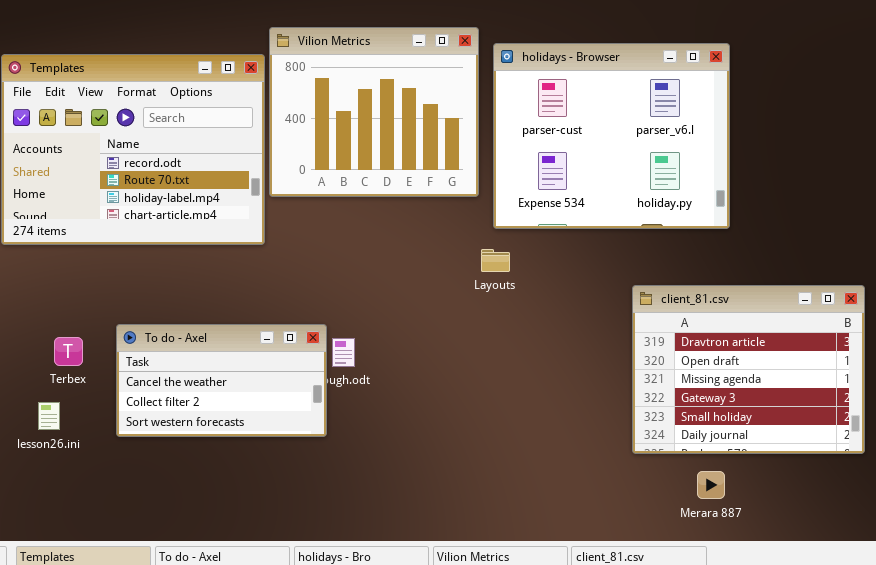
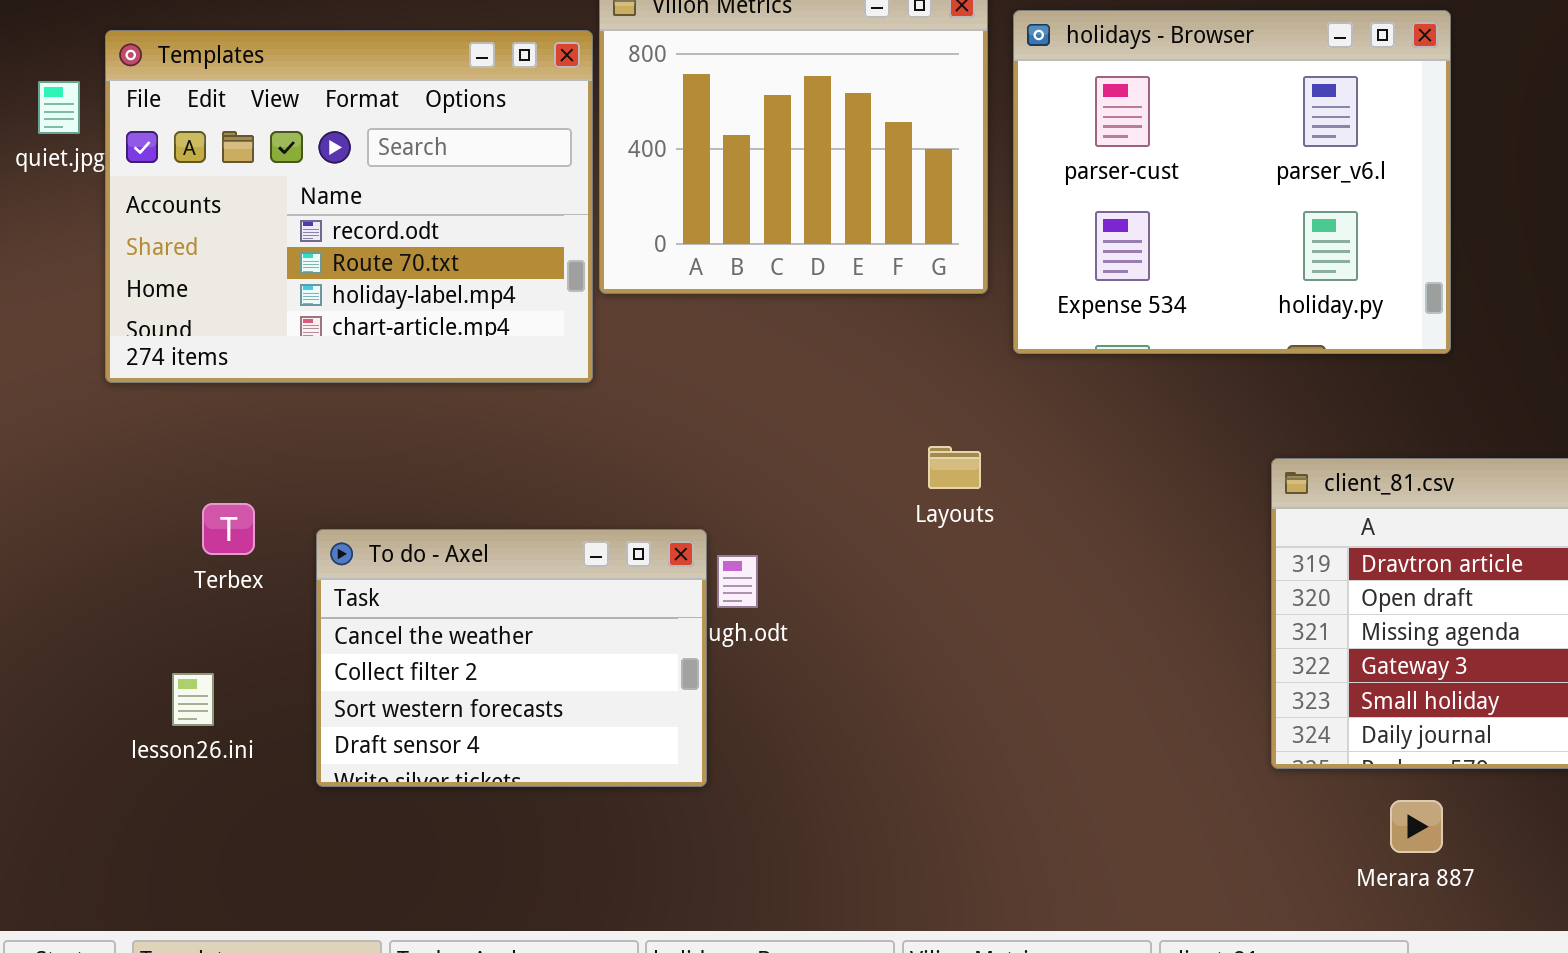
Layouts: [481,249,510,272] -> [928,446,981,489], moved
To do - Axel: [116,324,327,437] -> [316,529,707,787], resized
Terbex: [54,337,83,366] -> [202,503,255,555], moved

